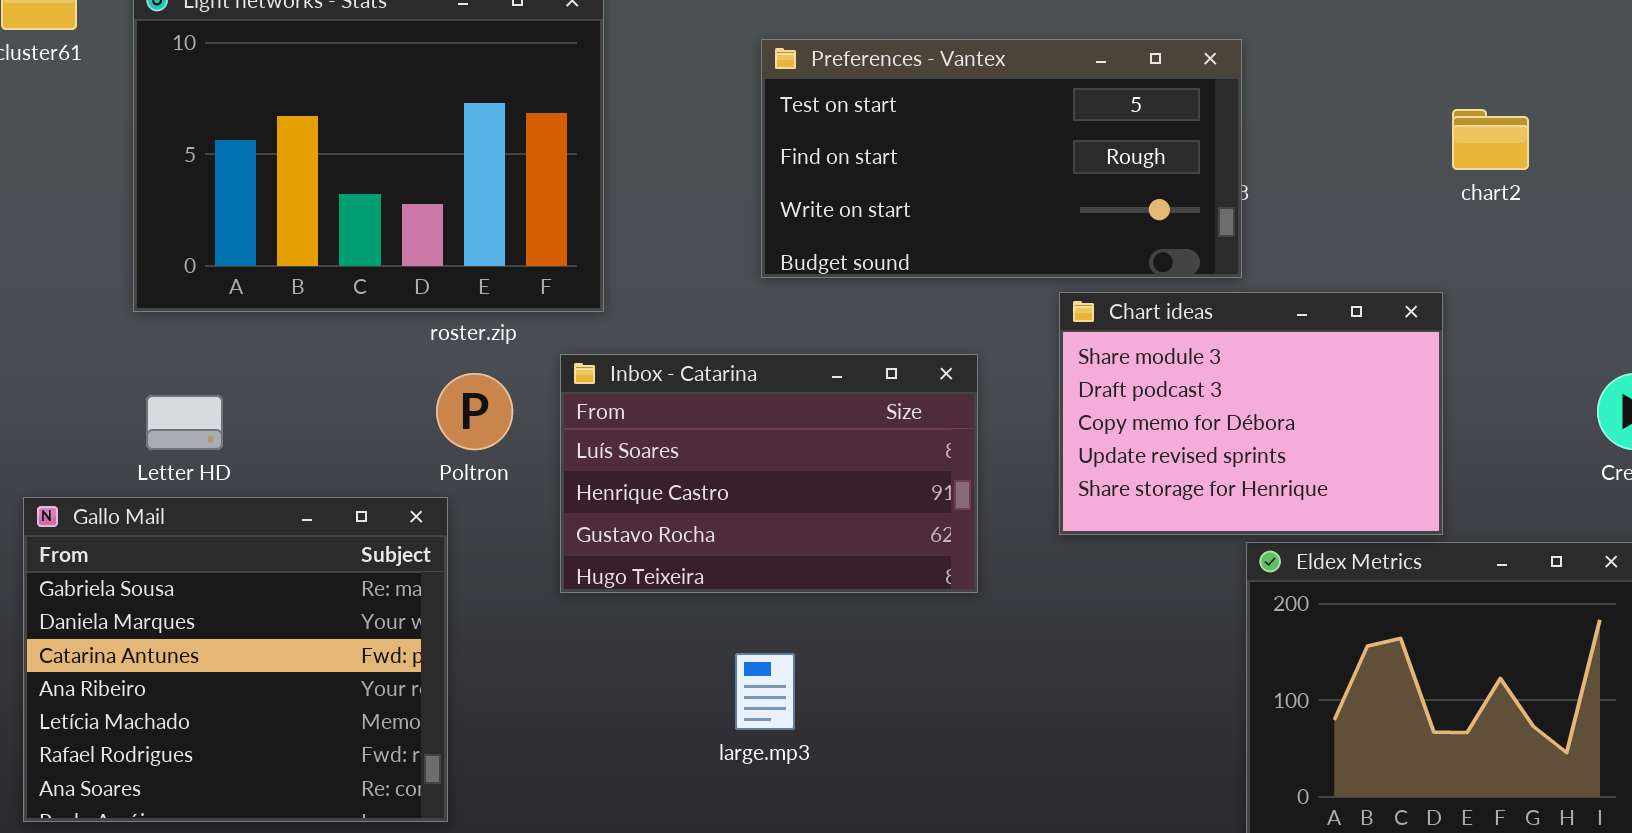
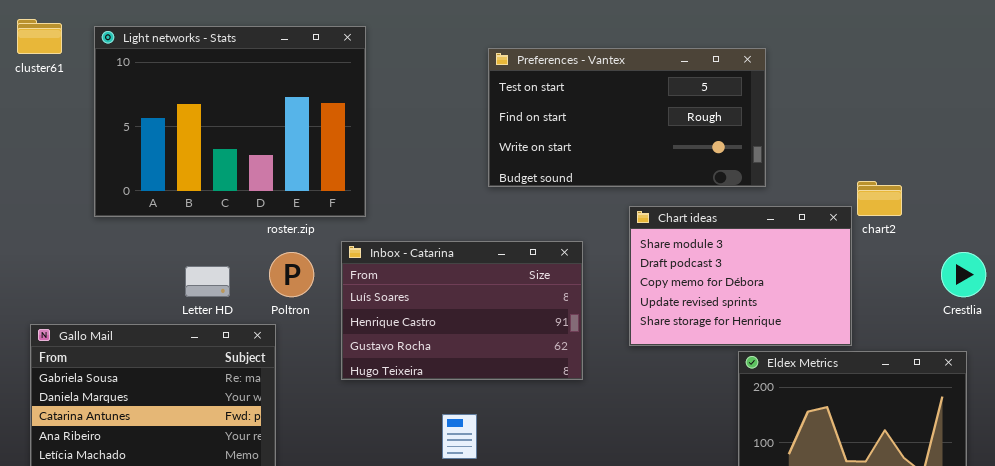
Preferences - Vantex: [761,39,1242,278] -> [488,48,766,187], moved
chart2: [1452,109,1529,170] -> [857,181,902,216], moved
Letter HD: [146,395,223,450] -> [185,266,230,297], moved

